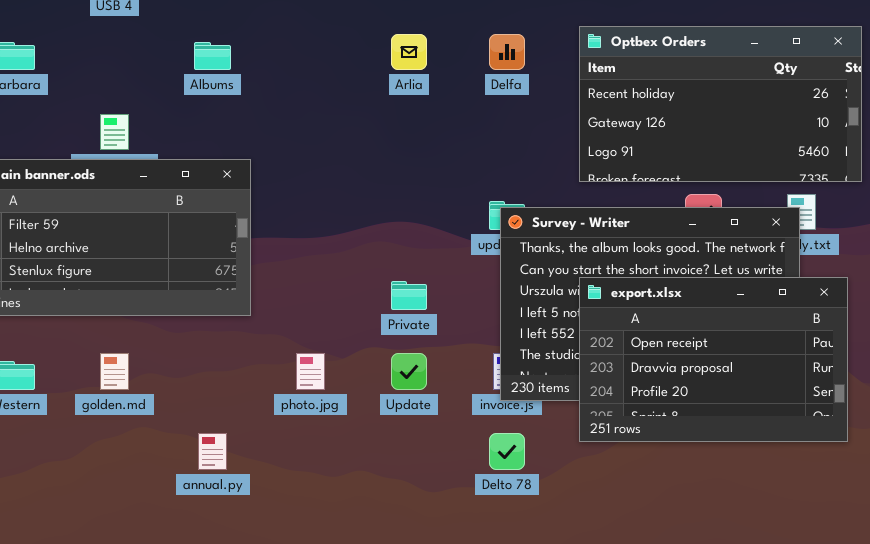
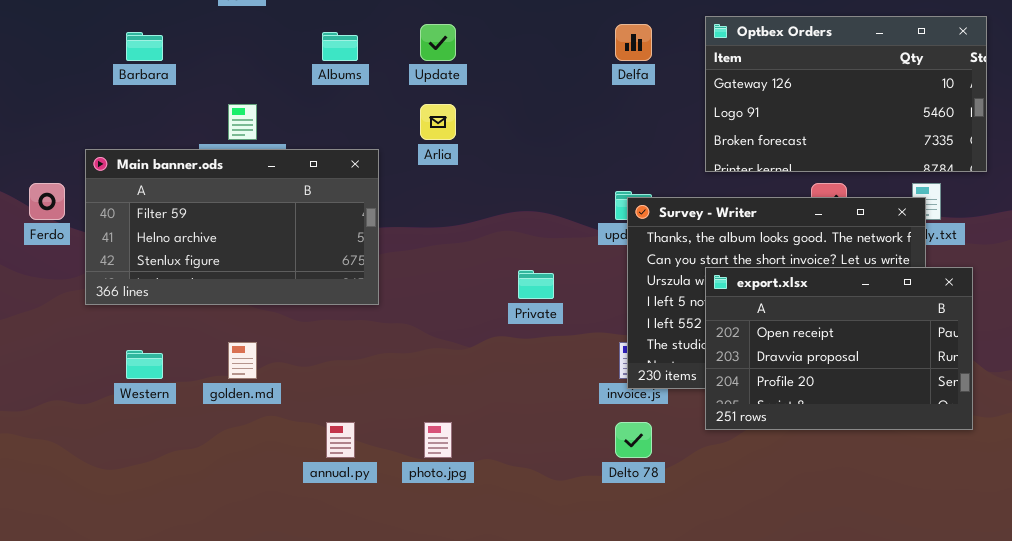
Optbex Orders: [579,26,862,182] -> [705,16,987,172], scrolled down 1 row
Arlia: [391,34,427,70] -> [420,104,456,140], moved
photo.jpg: [296,353,325,390] -> [424,422,452,458], moved
Update: [391,353,427,390] -> [420,24,456,61], moved

